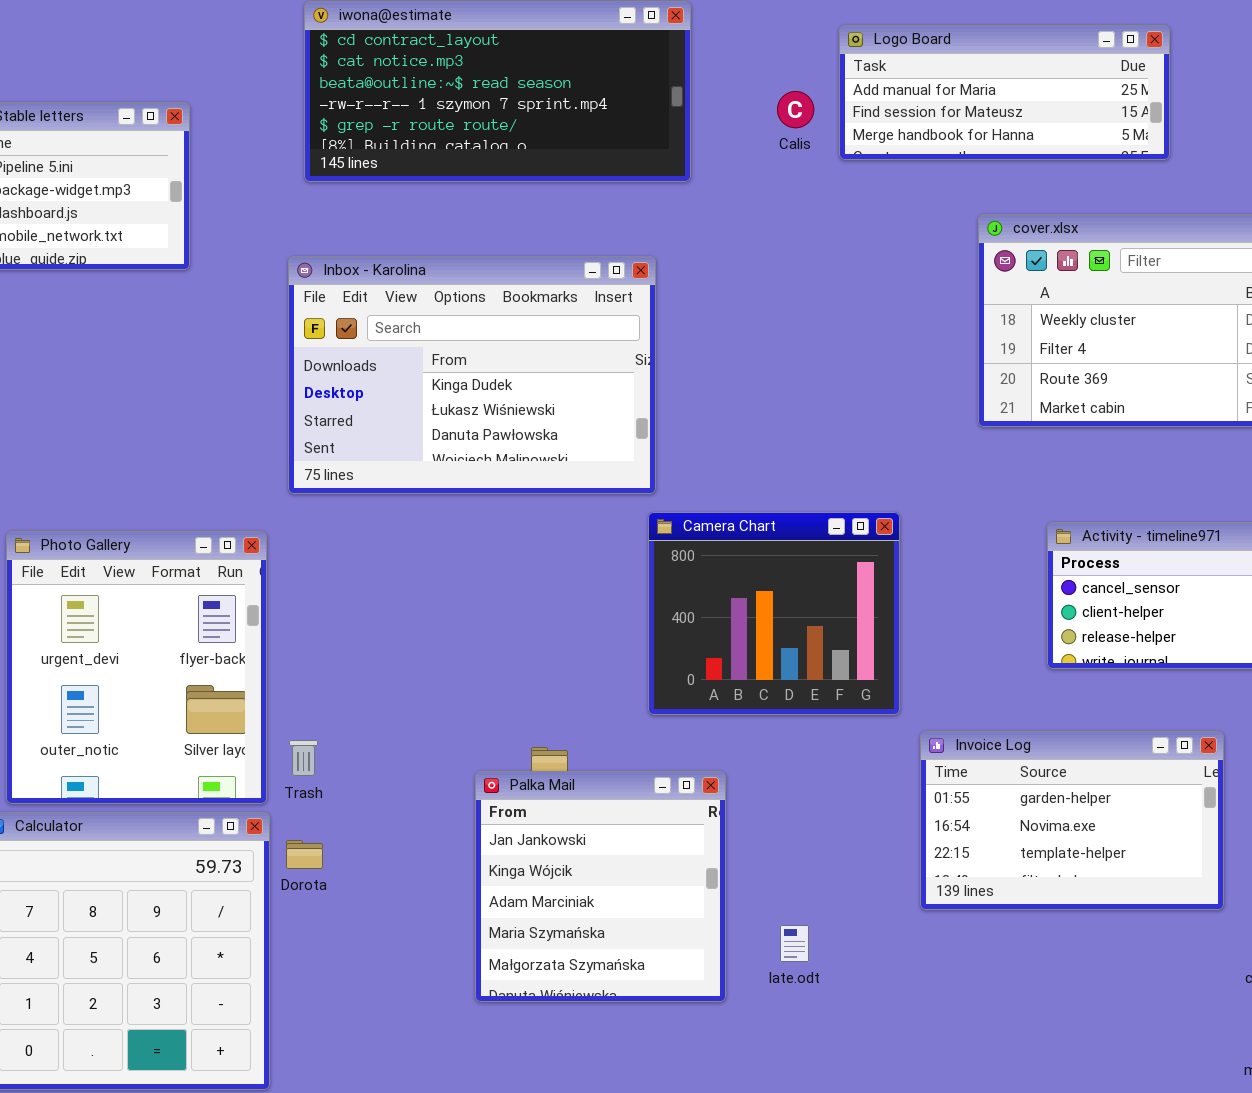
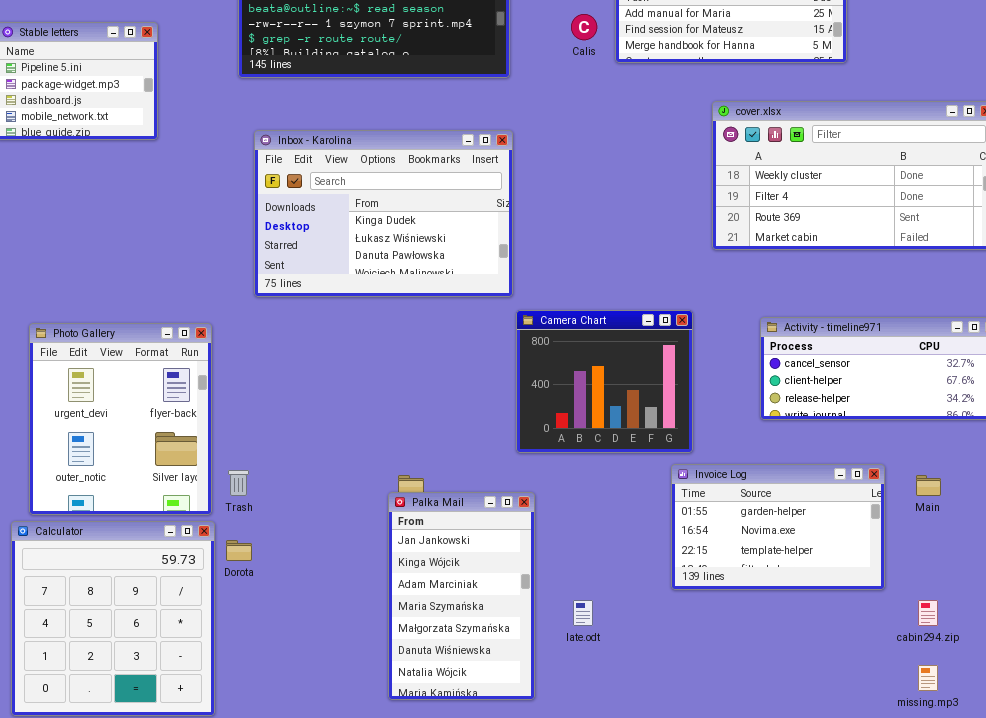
Inbox - Karolina: [288,256,656,494] -> [254,130,513,297], moved
Camera Chart: [648,512,900,715] -> [516,310,693,453], moved
Palka Mail: [475,771,726,1002] -> [388,492,535,700], resized

